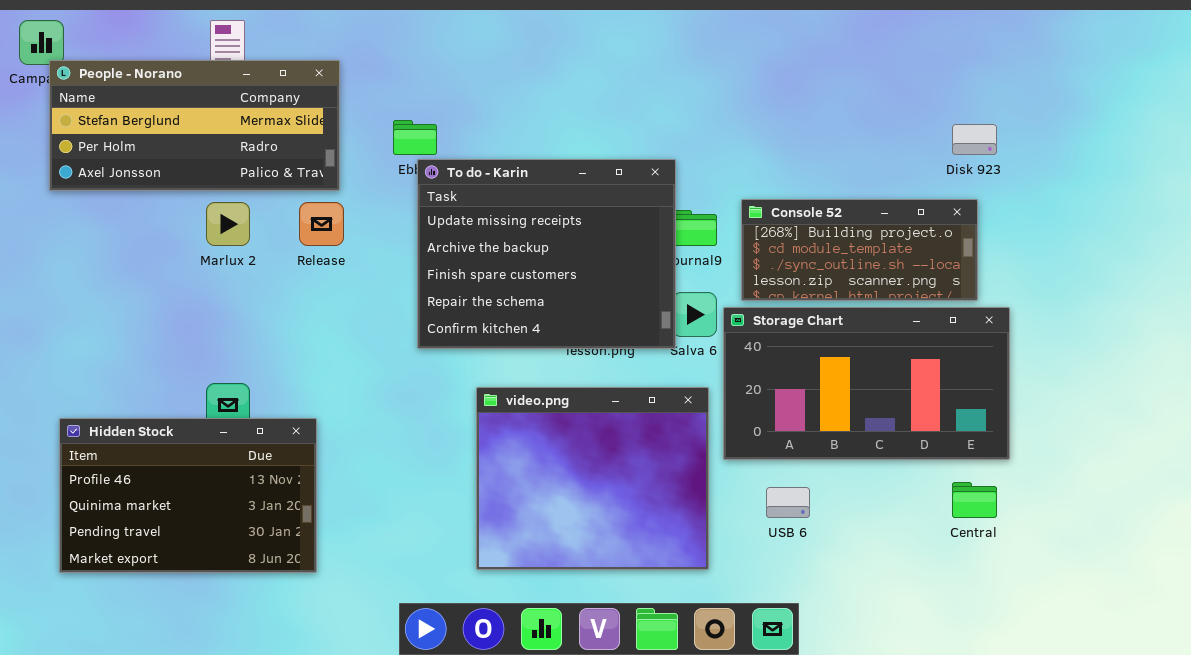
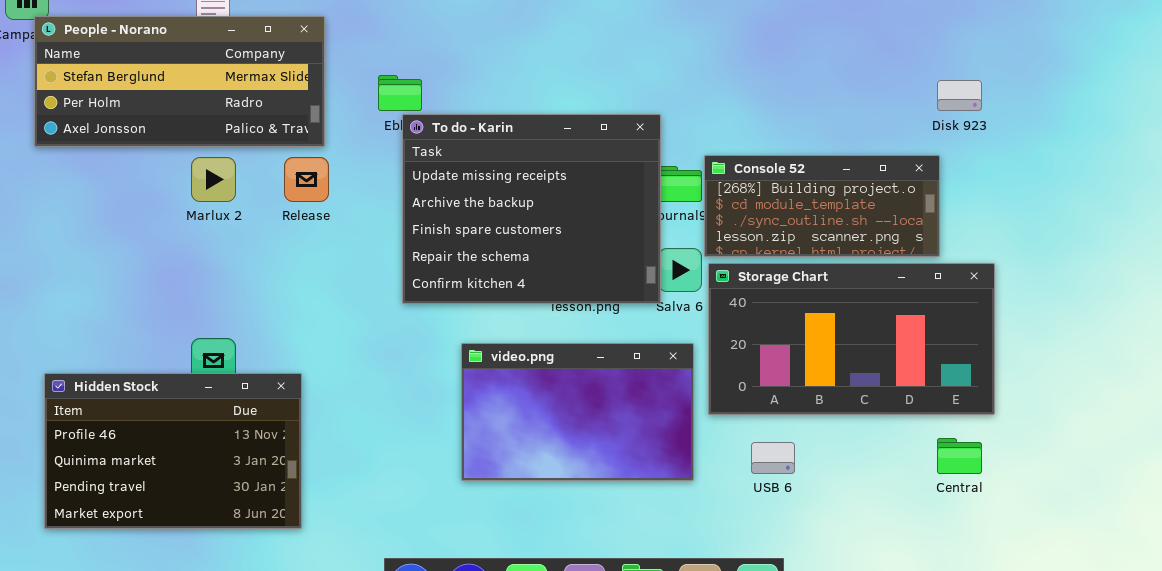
Console 52: [741,199,978,301] -> [704,155,940,257], moved
video.png: [476,387,709,570] -> [461,343,694,481], resized

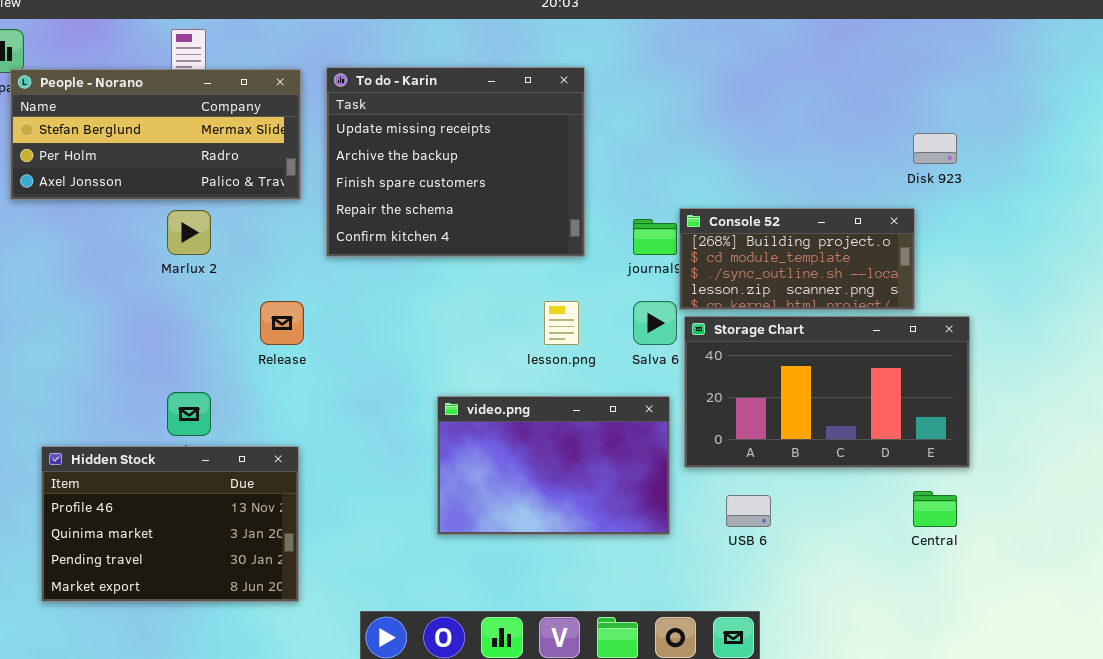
To do - Karin: [402,114,661,304] -> [326,67,585,257], moved
Release: [284,157,329,202] -> [260,301,304,345], moved
Hidden Stock: [44,373,302,529] -> [41,446,299,602], moved

